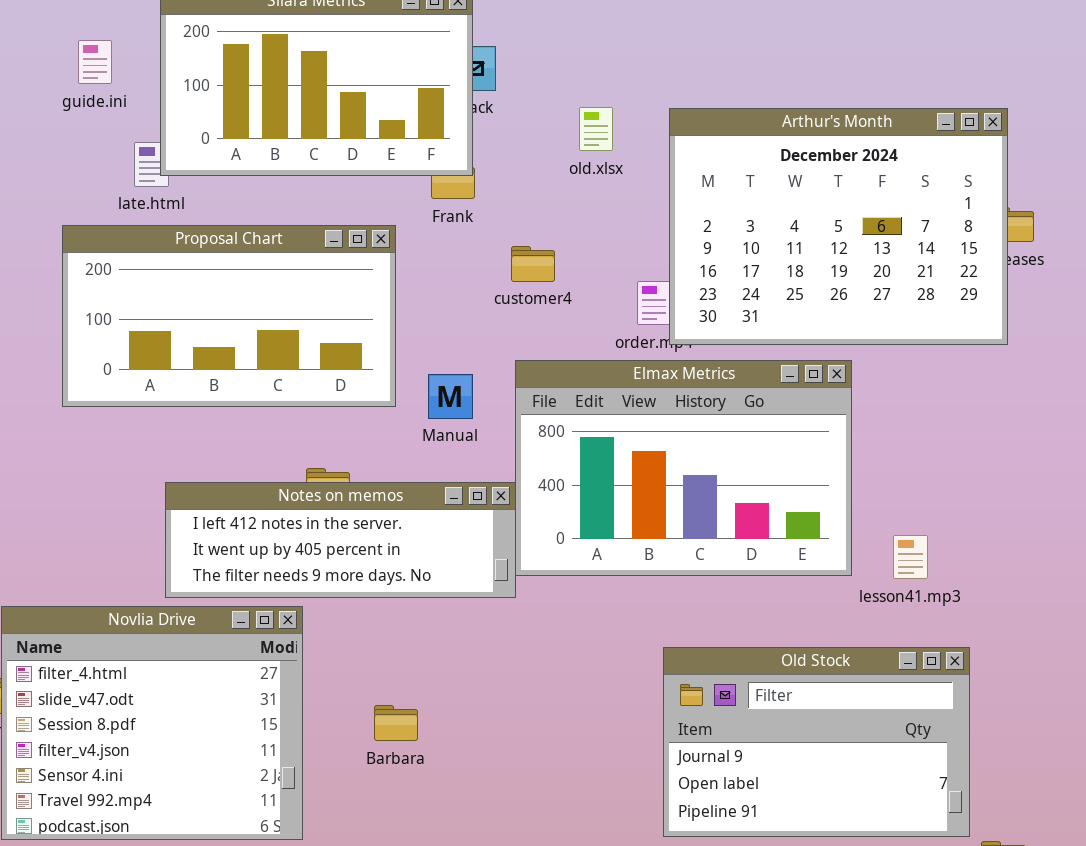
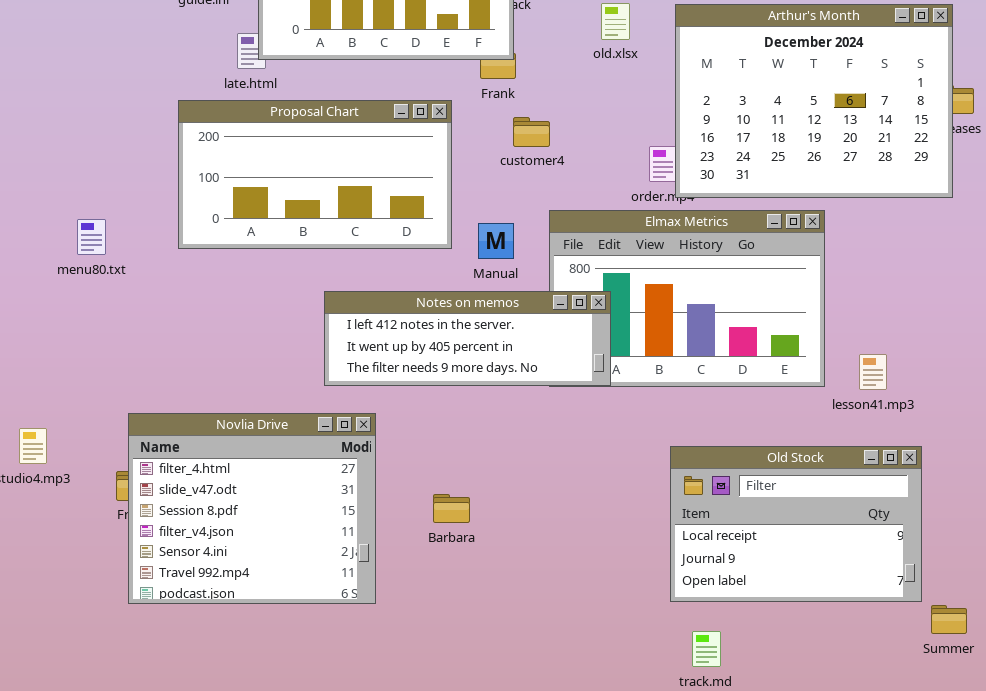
customer4: [511,246,555,282] -> [513,117,550,147], moved
Notes on memos: [165,482,516,598] -> [324,291,611,386], moved
Old Stock: [663,647,970,837] -> [670,446,922,602], scrolled up 1 row

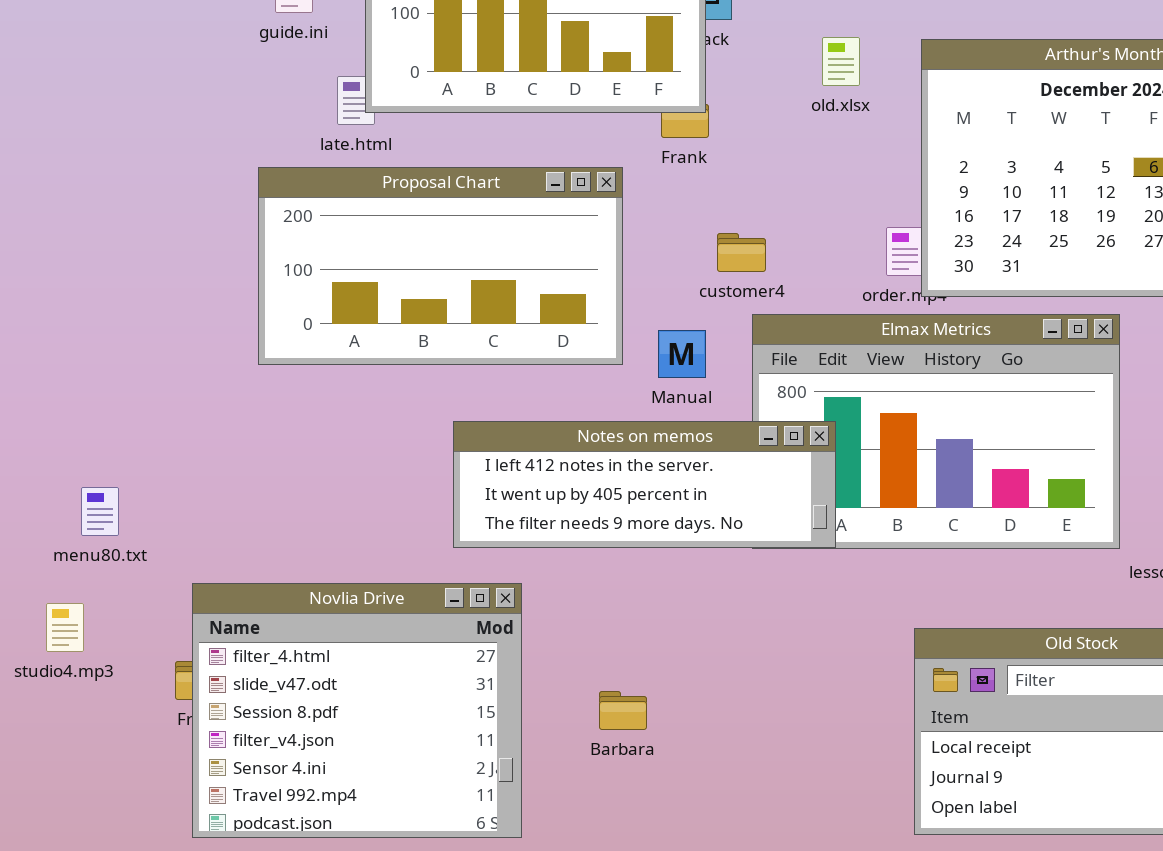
customer4: [513,117,550,147] -> [717,233,766,272], moved
menu80.txt: [77,219,106,255] -> [81,487,119,536], moved

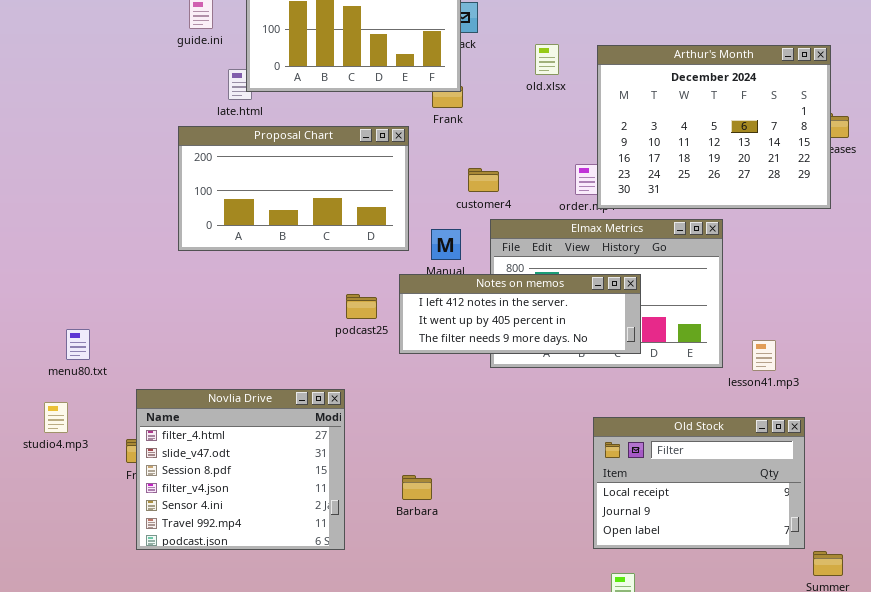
Notes on memos: [453,421,836,548] -> [399,274,641,354], moved
Barbara: [599,691,647,730] -> [402,475,432,500], moved

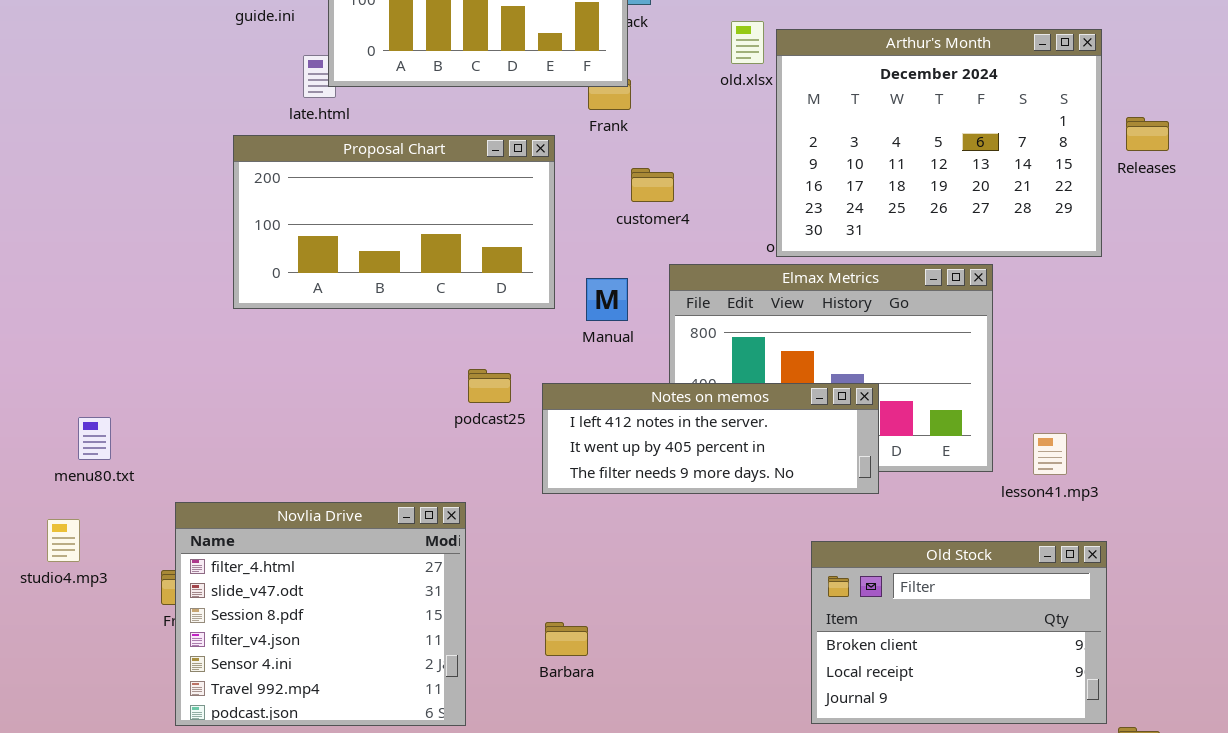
Arthur's Month: [597,45,831,209] -> [776,29,1102,257], moved
customer4: [468,168,499,192] -> [631,168,674,202], moved
Notes on memos: [399,274,641,354] -> [542,383,879,494], moved
Old Stock: [593,417,805,549] -> [811,541,1107,724], scrolled up 1 row

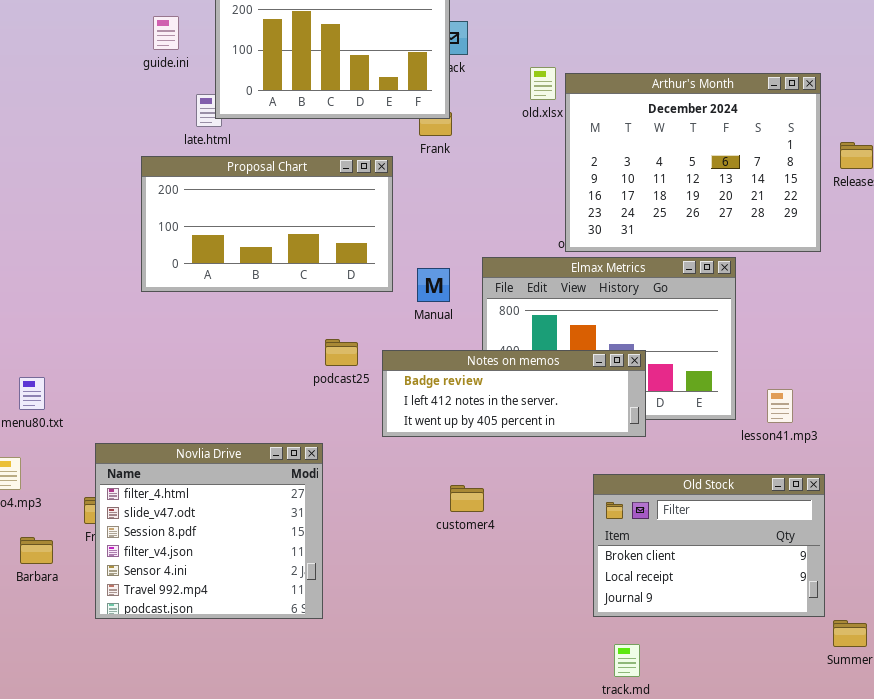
customer4: [631,168,674,202] -> [450,485,484,512], moved
Notes on memos: [542,383,879,494] -> [382,350,646,437], scrolled up 1 row
Barbara: [545,622,588,656] -> [20,537,53,564], moved

